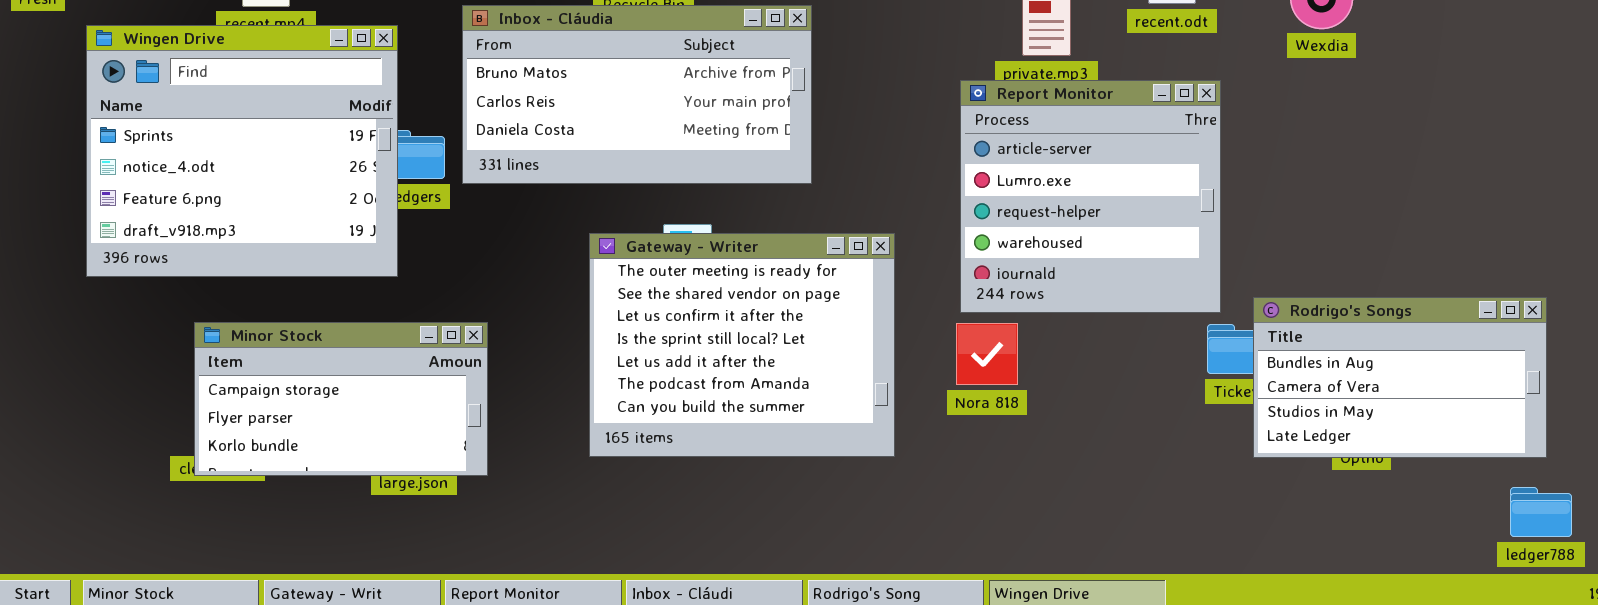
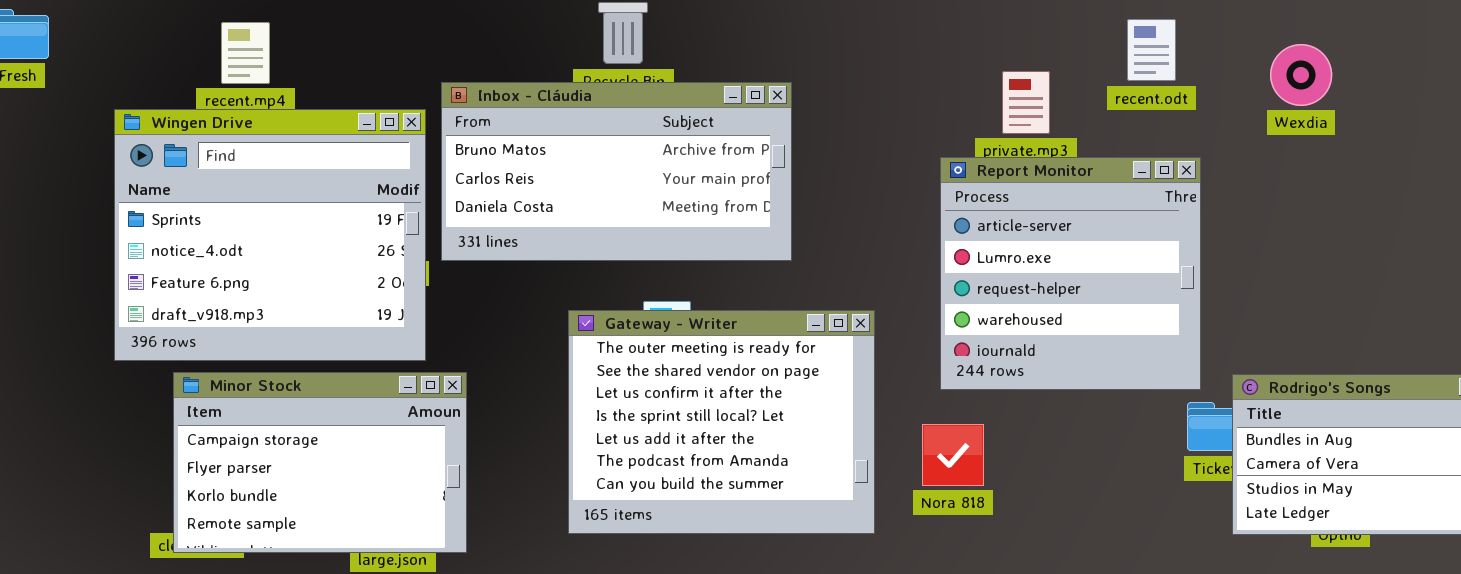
Wingen Drive: [86,25,398,277] -> [114,109,426,361], moved
Minor Stock: [194,322,488,476] -> [173,372,467,553], resized
Nora 818: [956,323,1018,385] -> [922,424,984,486], moved

